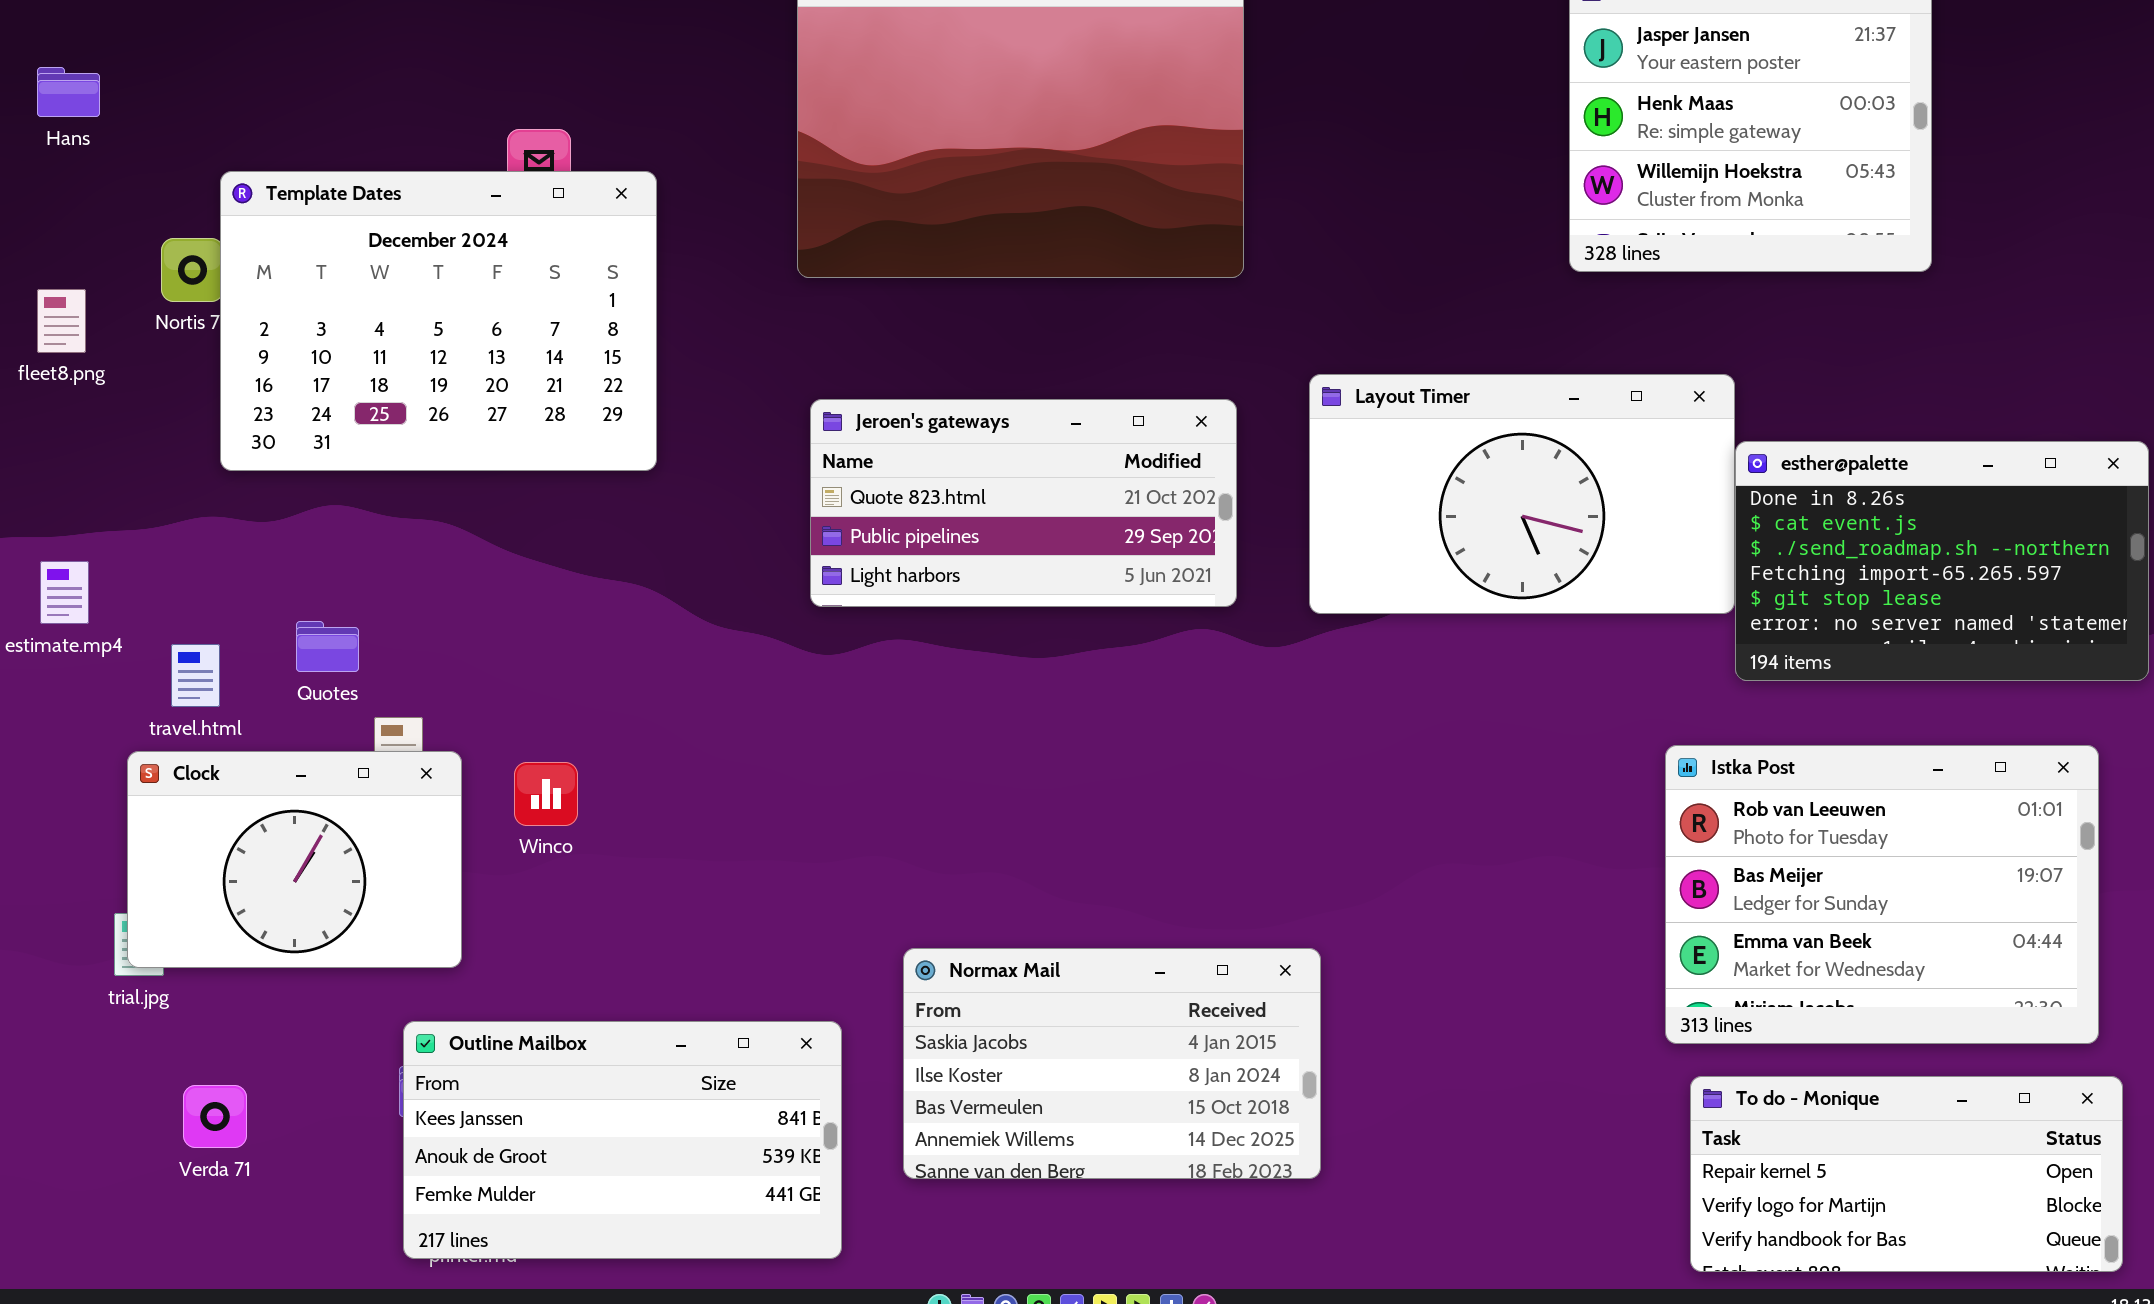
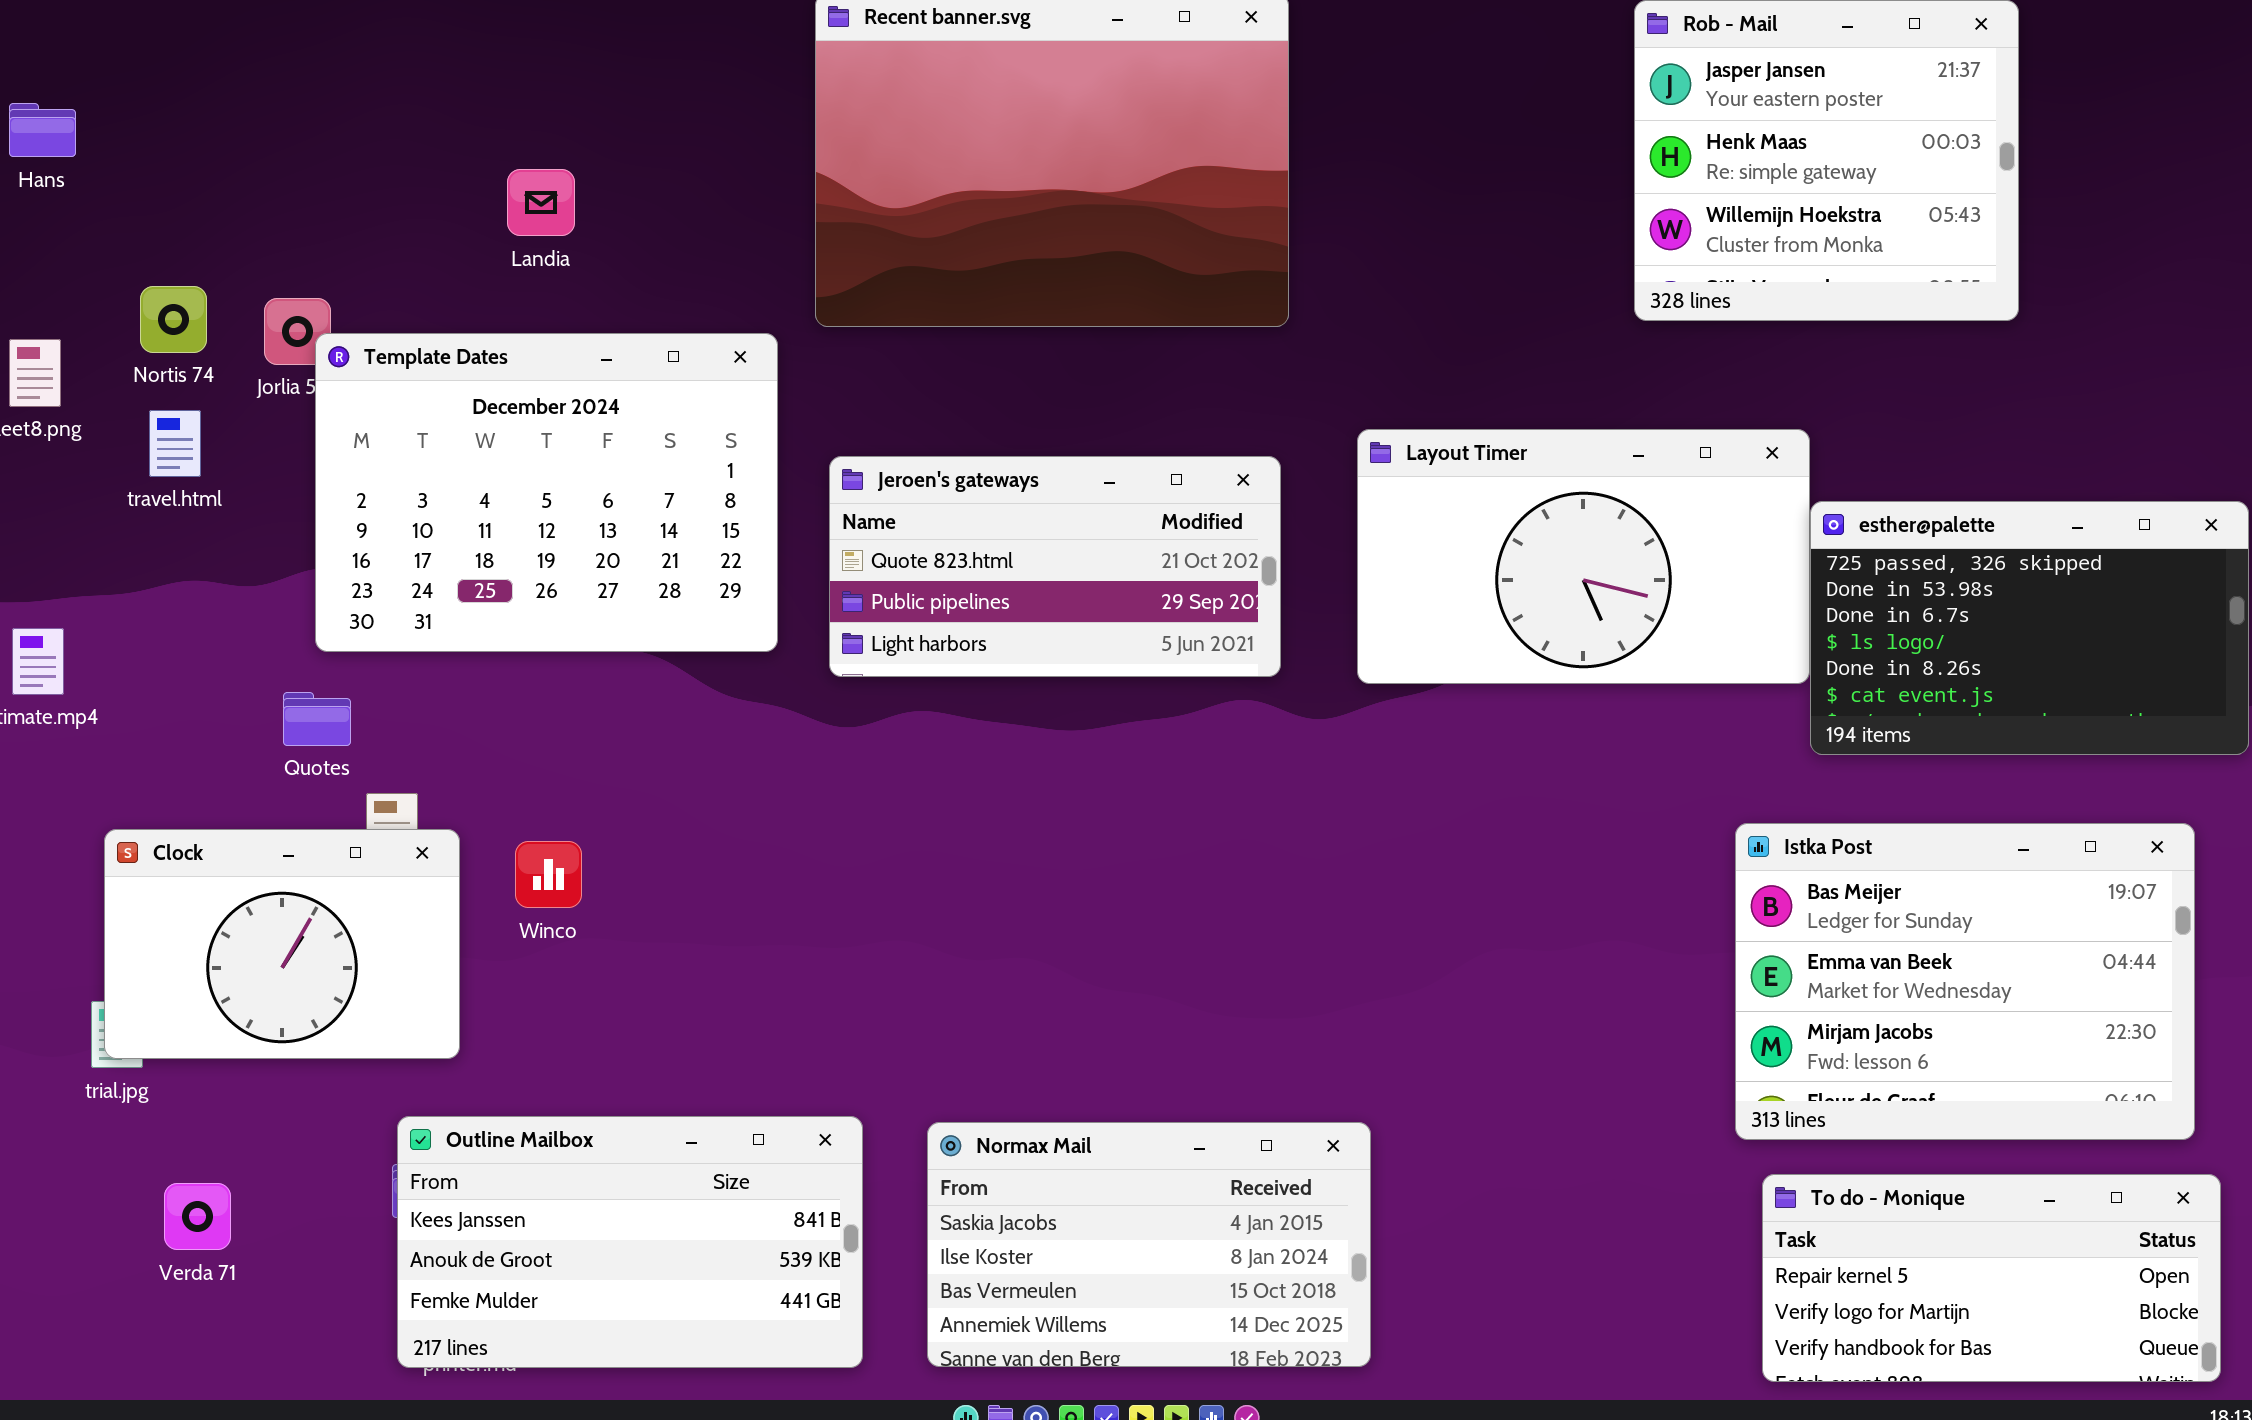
Template Dates: [220,171,657,471] -> [315,333,778,652], moved
esther@palette: [1735,441,2149,681] -> [1810,501,2249,755], scrolled up 4 rows
travel.html: [171,644,220,707] -> [149,410,201,477], moved
Istka Post: [1665,745,2099,1044] -> [1735,823,2195,1140], scrolled down 1 row
Normax Mail: [903,948,1321,1179] -> [927,1122,1371,1367], moved

